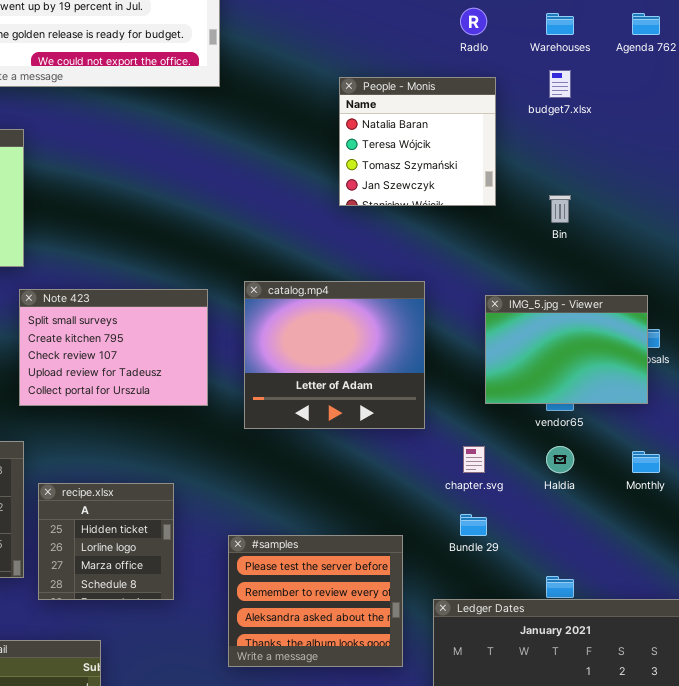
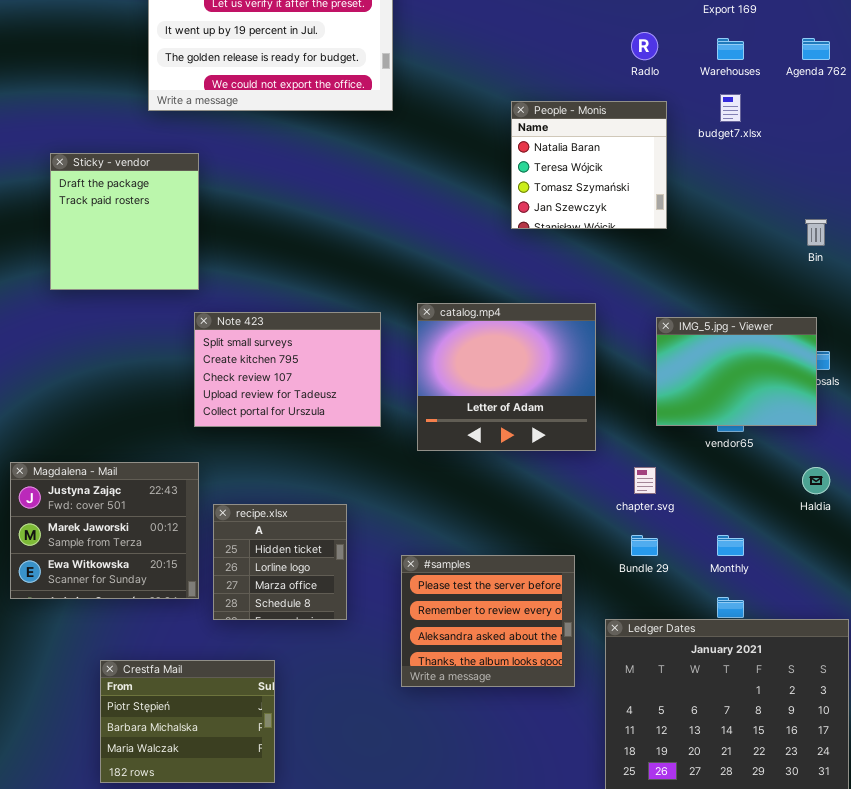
Bin: [549,195,571,223] -> [805,219,827,246], moved
Haldia: [546,446,574,473] -> [802,467,830,494], moved
Monthly: [632,451,660,473] -> [717,535,744,556], moved

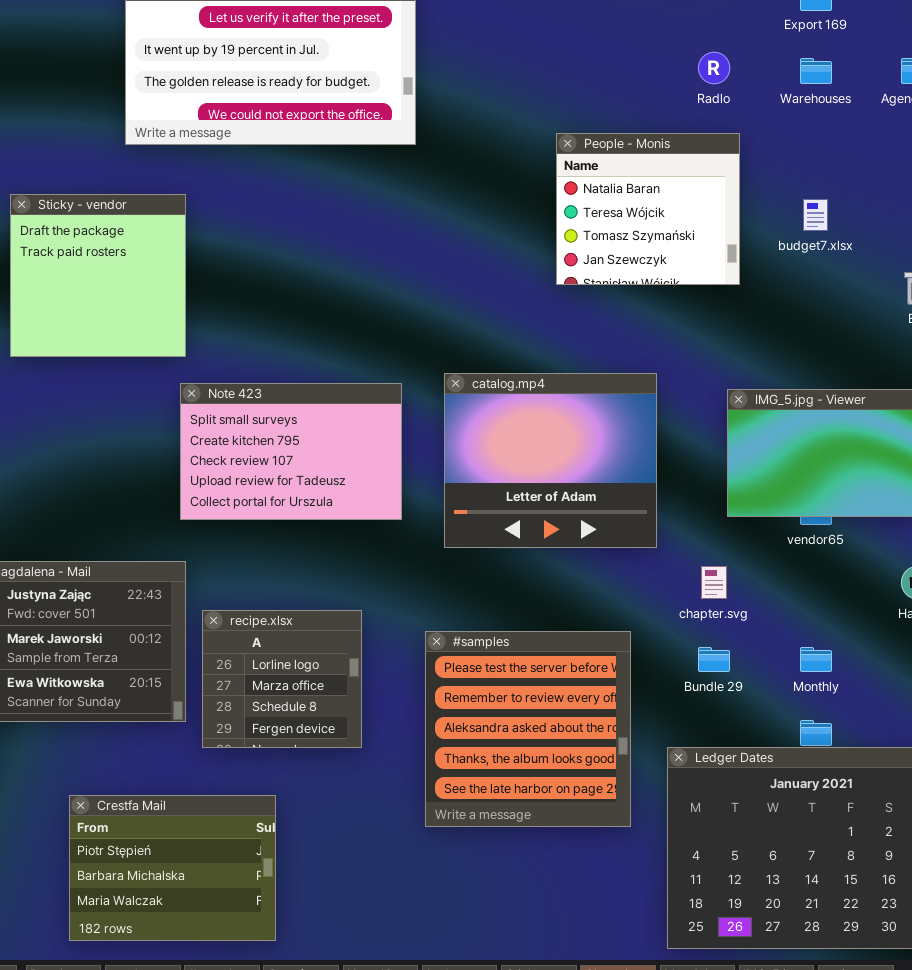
budget7.xlsx: [720,94,741,122] -> [803,199,828,231], moved
recipe.xlsx: [213,504,347,620] -> [202,610,362,748], scrolled down 1 row
#samples: [401,555,575,687] -> [425,631,631,827], resized

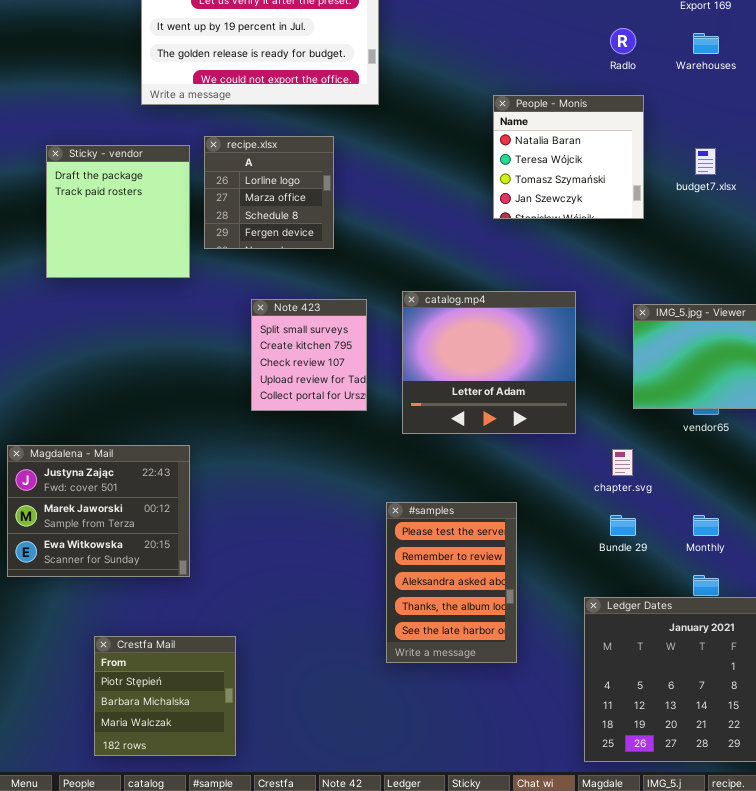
Note 423: [180,383,402,520] -> [251,299,367,411], resized
recipe.xlsx: [202,610,362,748] -> [204,136,334,249], moved
#samples: [425,631,631,827] -> [386,502,517,663], resized
Crestfa Mail: [69,795,276,941] -> [94,636,236,756], resized

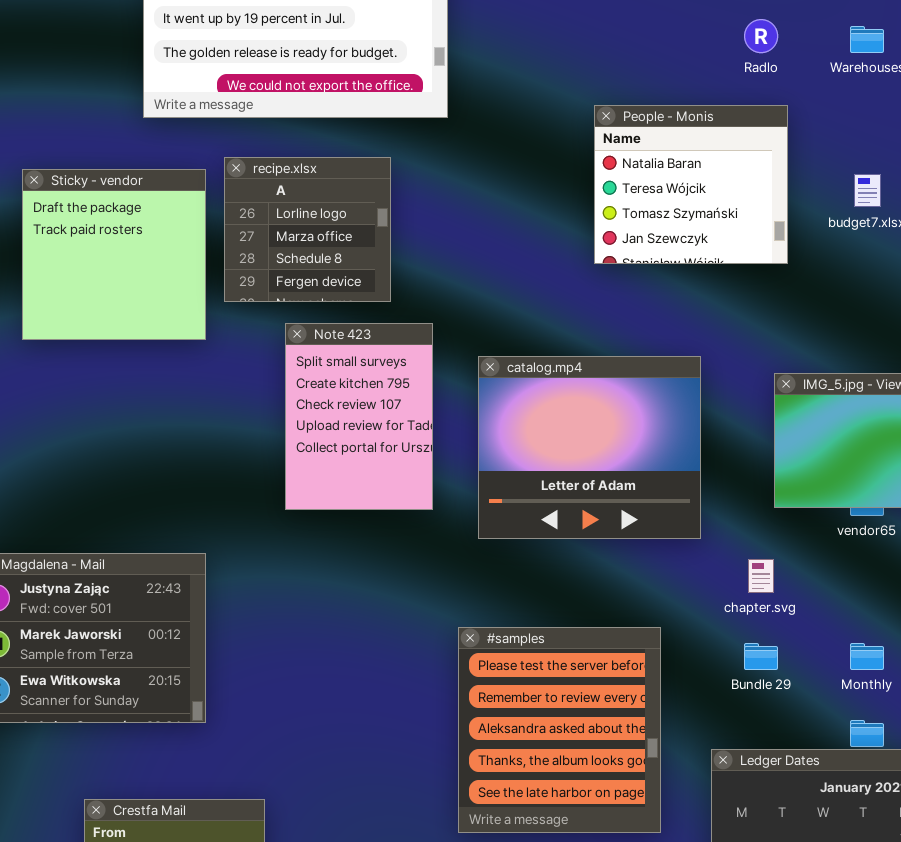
Note 423: [251,299,367,411] -> [285,323,433,510], resized
#samples: [386,502,517,663] -> [458,627,661,833], resized

